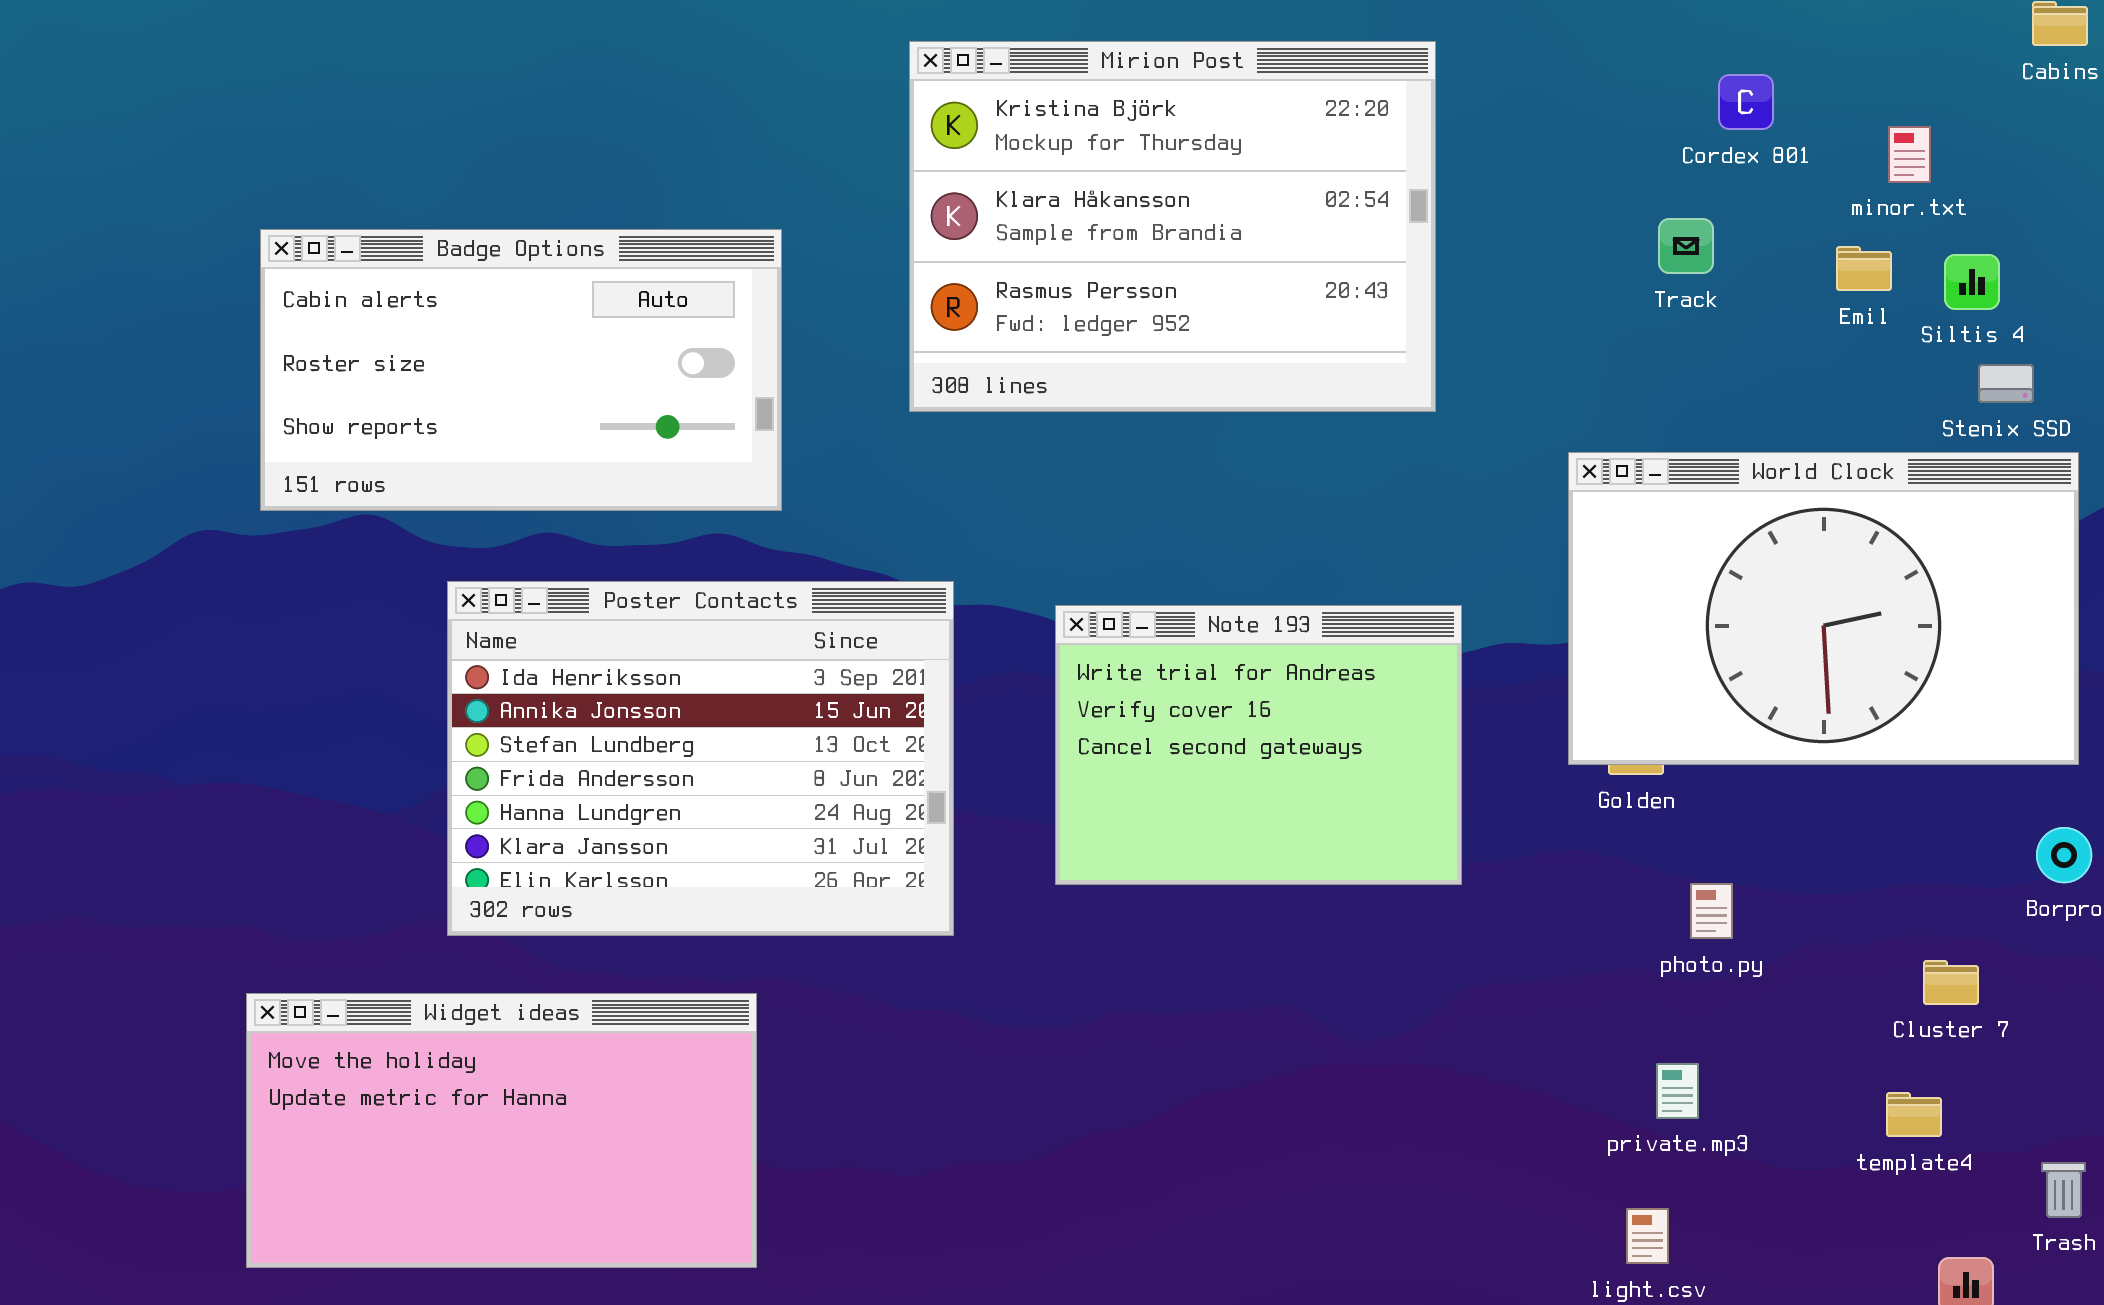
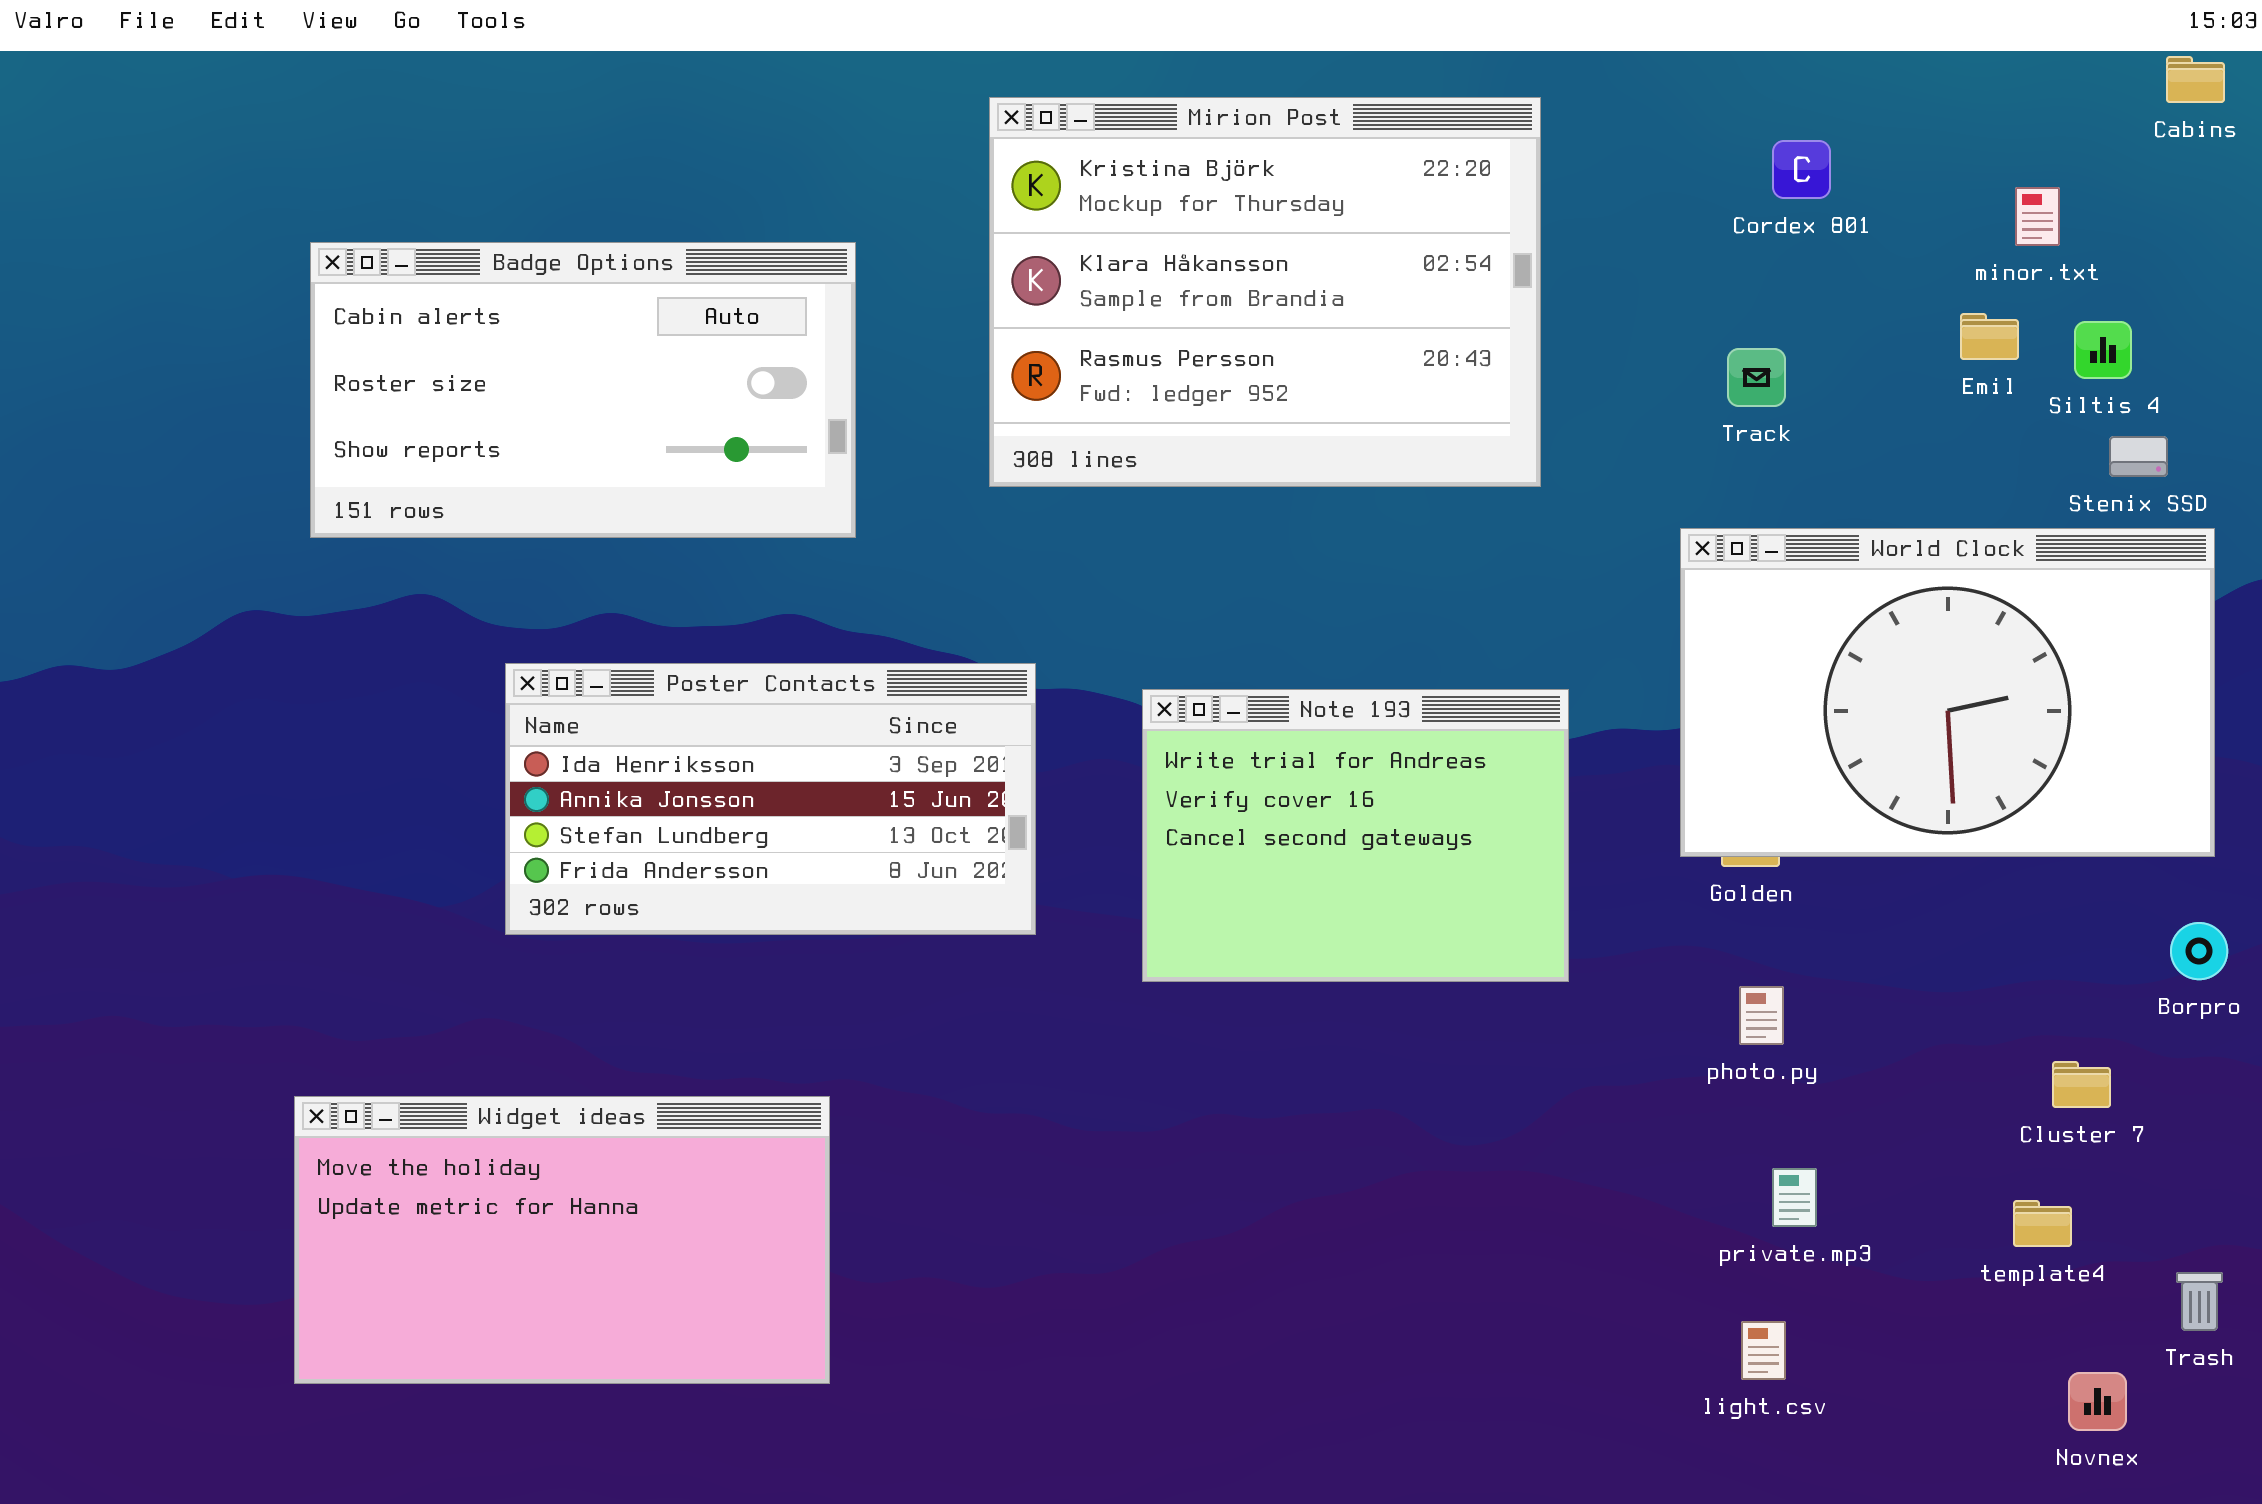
Cordex 801: [1718,74,1774,130] -> [1772,140,1831,199], moved
Track: [1658,218,1714,274] -> [1727,348,1786,407], moved
Badge Options: [260,229,782,511] -> [310,242,856,538], moved
Poster Contacts: [447,581,954,936] -> [505,663,1036,935], resized
photo.py: [1690,883,1733,939] -> [1739,986,1784,1045], moved

